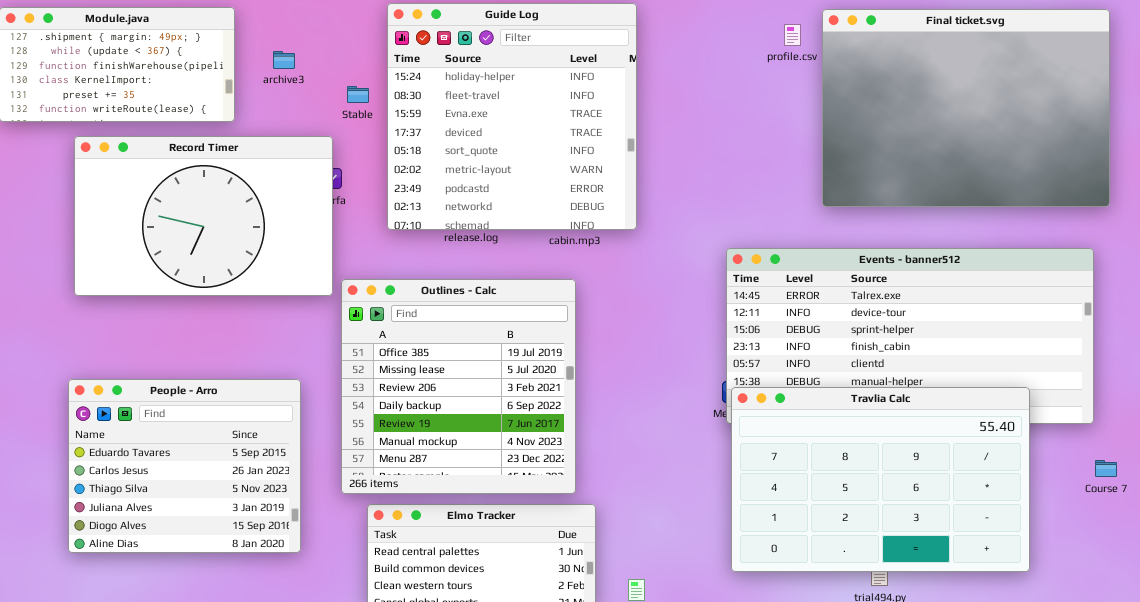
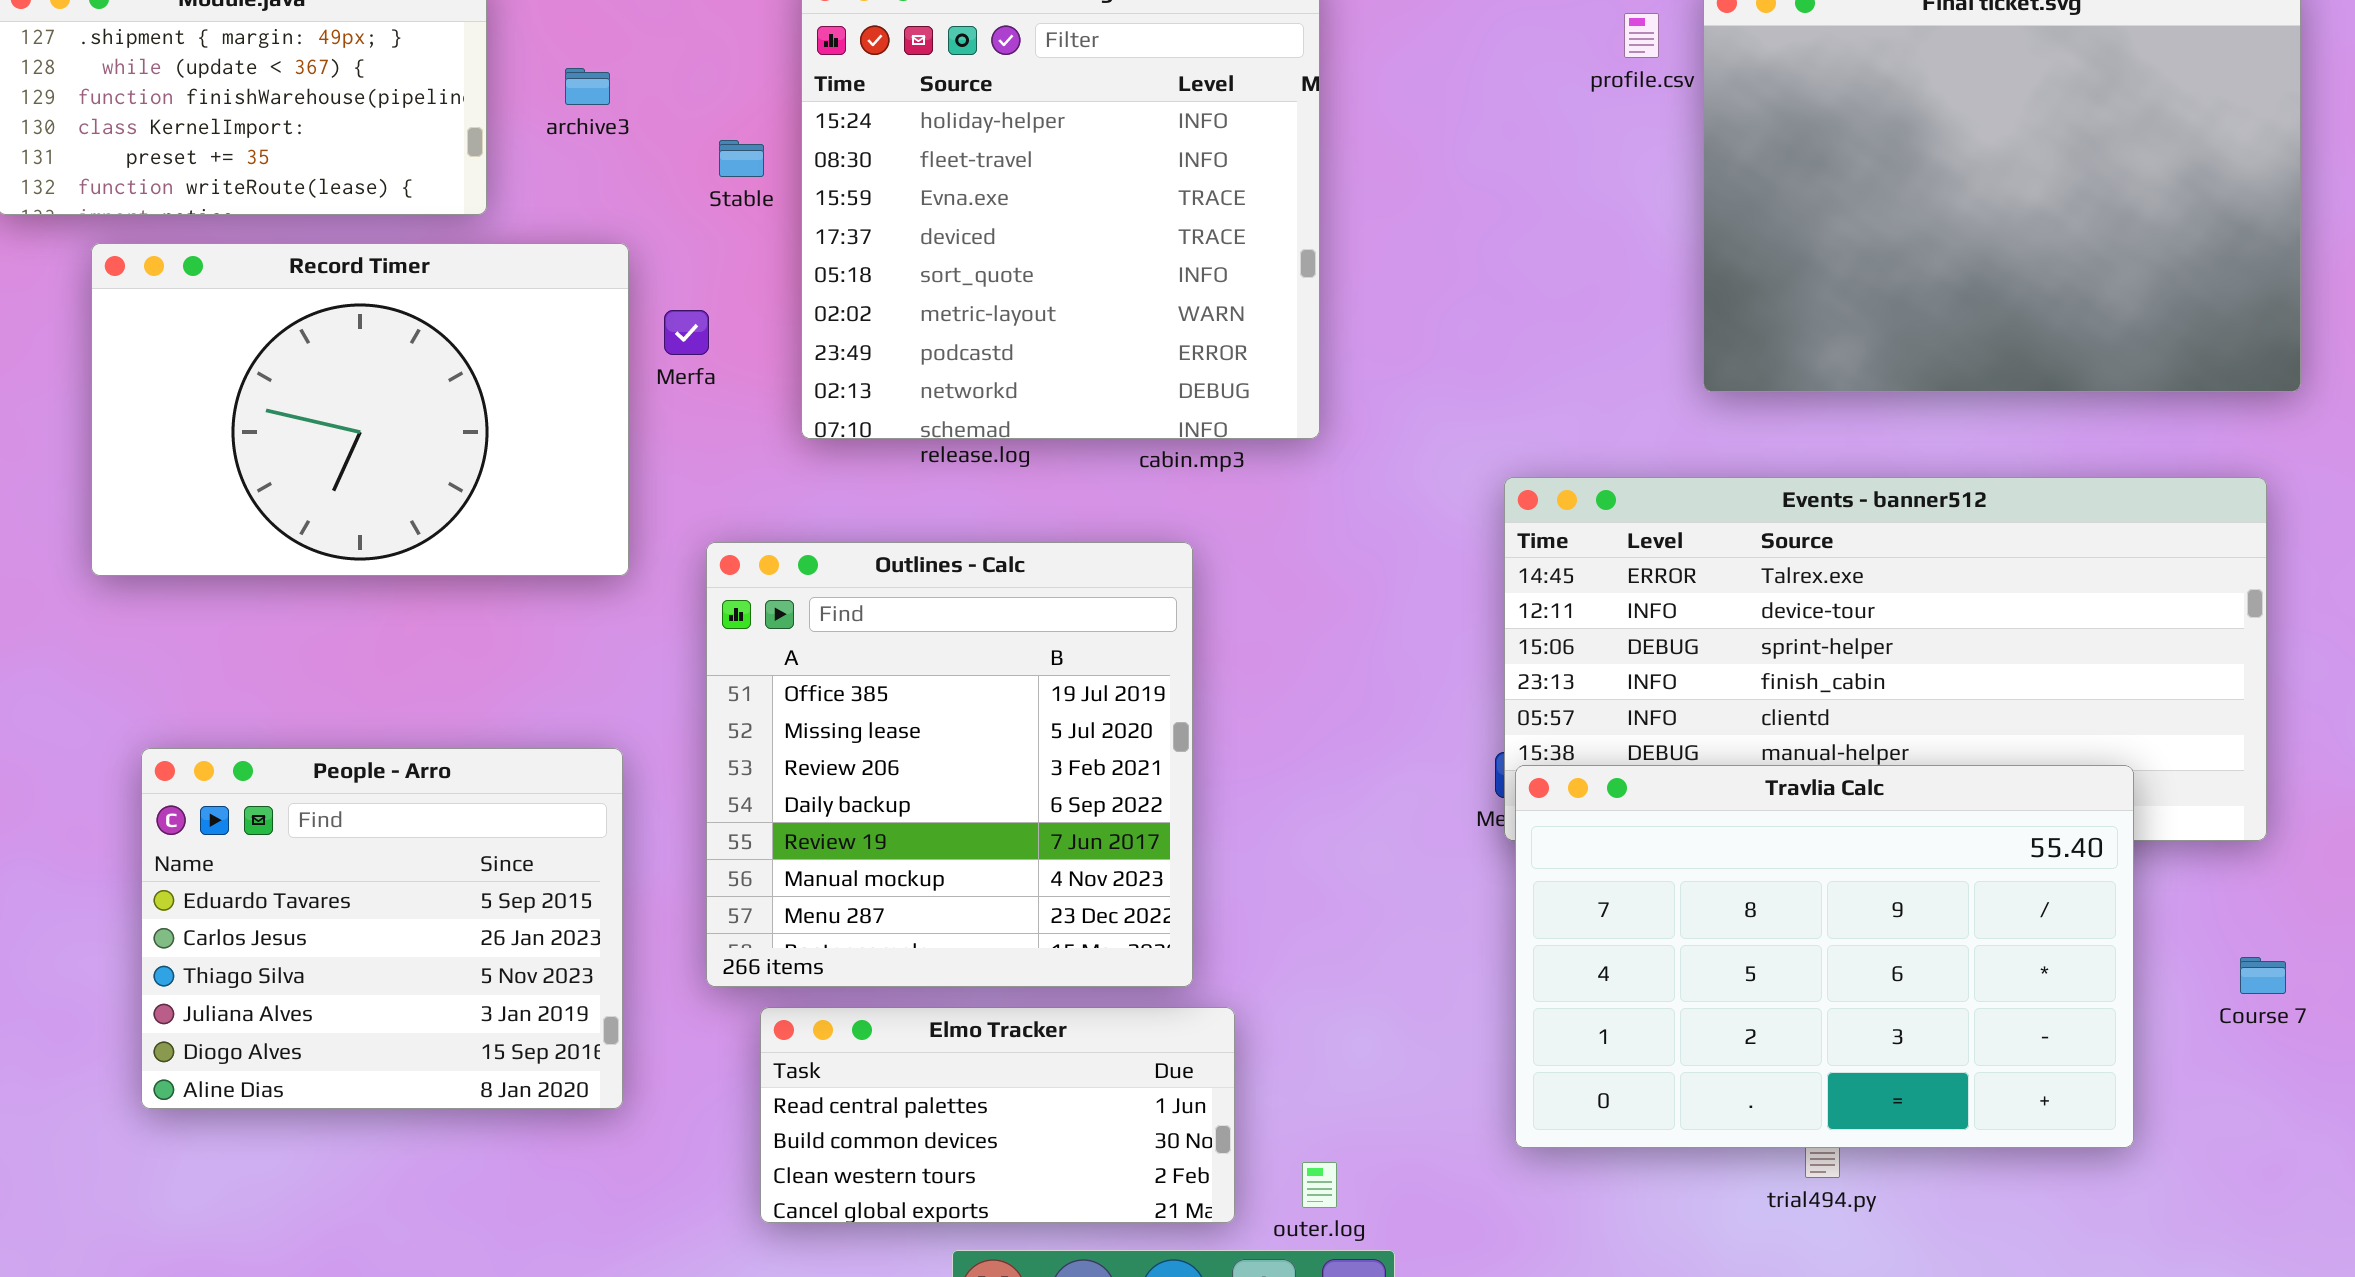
Record Timer: [74,136,333,296] -> [91,243,629,576], moved
Course 7: [1095,460,1117,477] -> [2240,957,2286,994], moved

